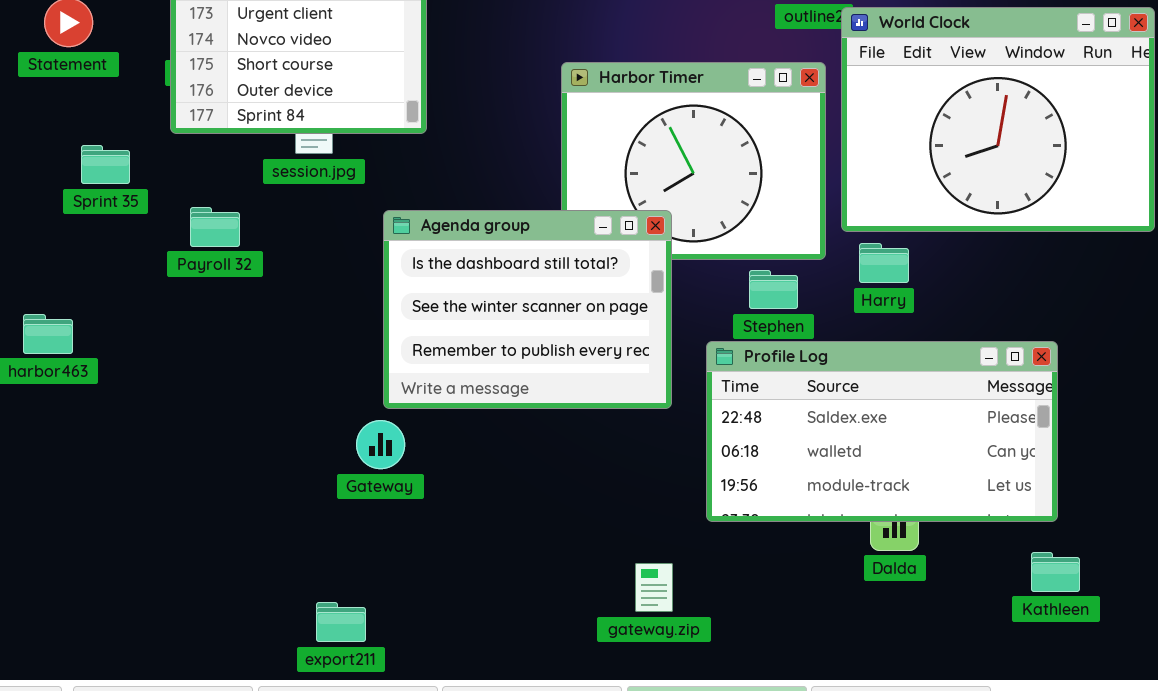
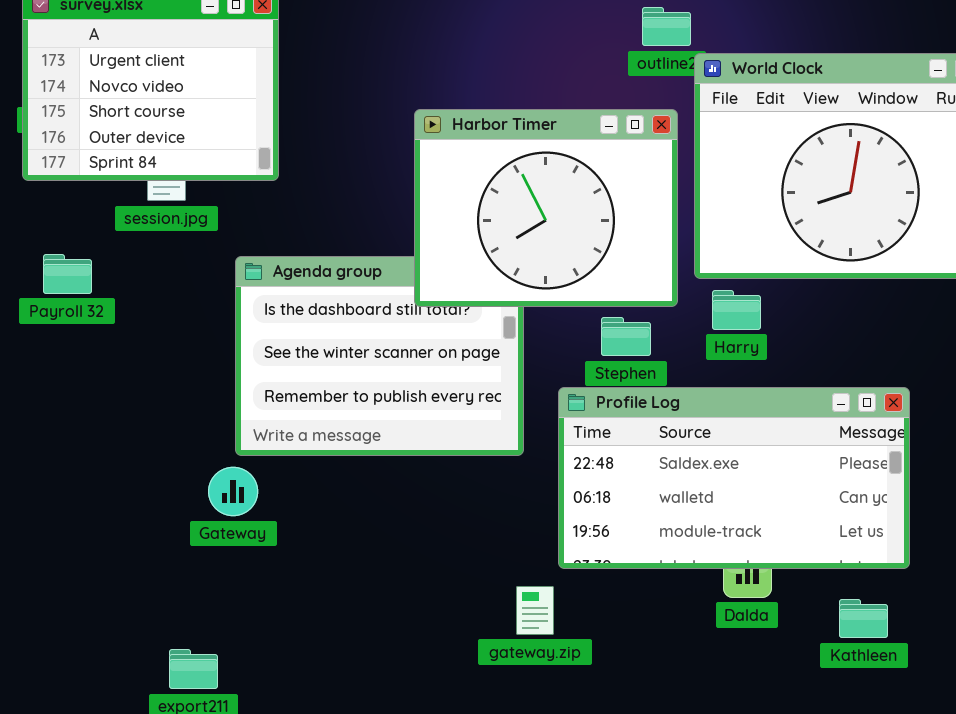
Harbor Timer: [561,62,826,260] -> [414,109,678,307], raised
Kathleen: [1031,552,1080,592] -> [839,599,888,638], moved
gateway.zip: [635,563,673,612] -> [516,586,554,635], moved

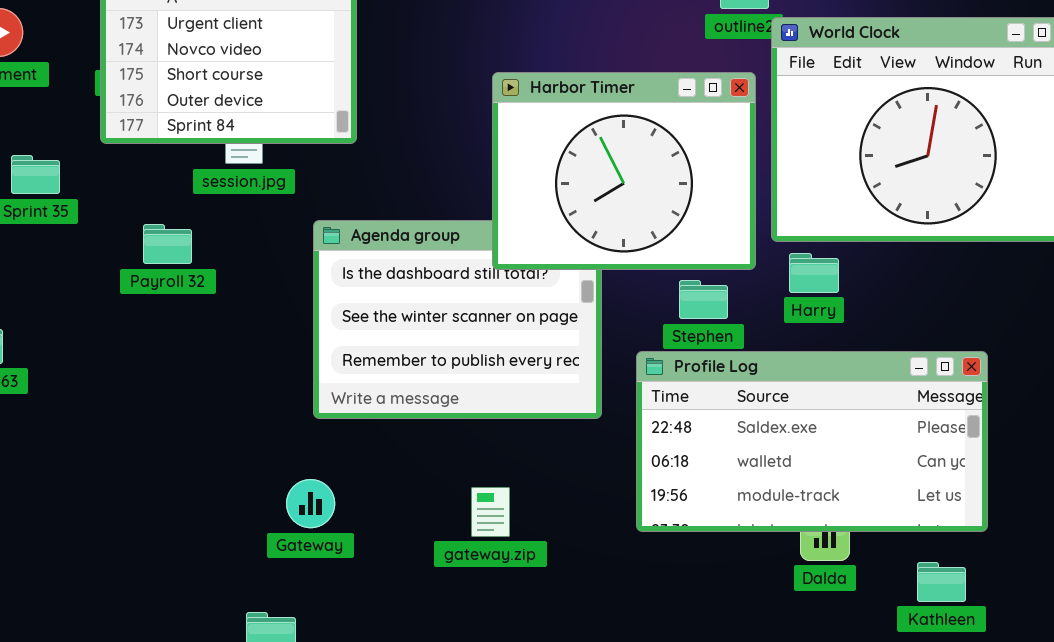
Payroll 32: [43,254,92,294] -> [143,224,192,264], moved
Gateway: [208,467,258,516] -> [286,479,335,528], moved
gateway.zip: [516,586,554,635] -> [471,487,510,537], moved

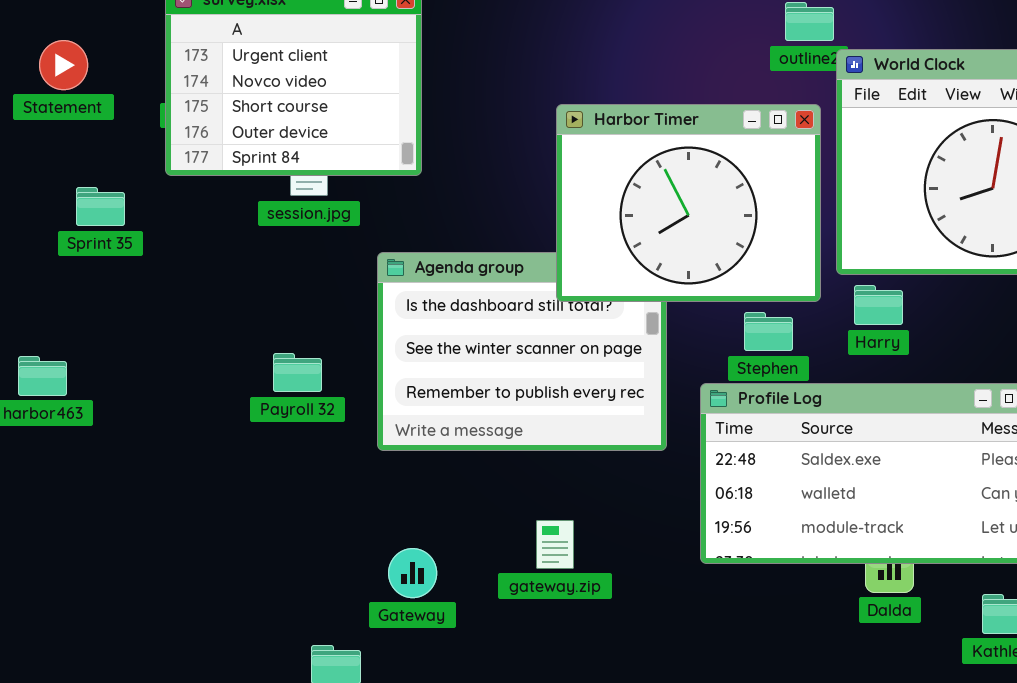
Payroll 32: [143,224,192,264] -> [273,353,322,392], moved
Gateway: [286,479,335,528] -> [388,548,437,598], moved

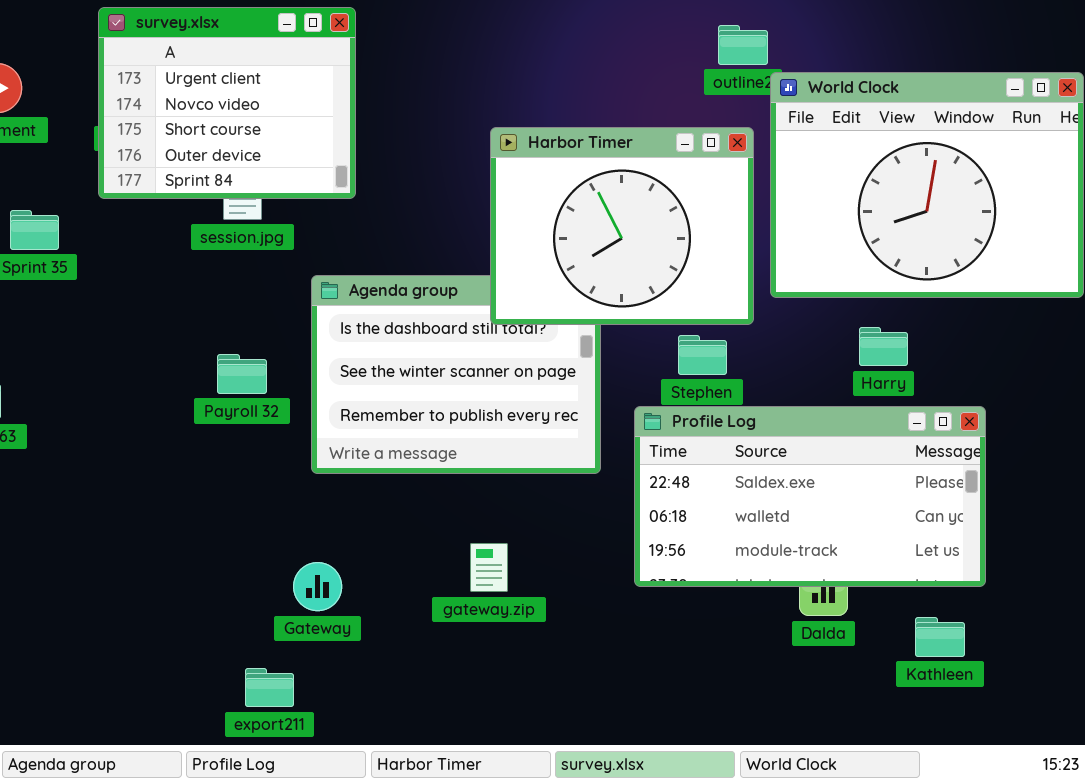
Harry: [854,285,903,325] -> [859,327,908,366], moved
Payroll 32: [273,353,322,392] -> [217,354,267,394], moved
Gateway: [388,548,437,598] -> [293,562,342,611], moved

